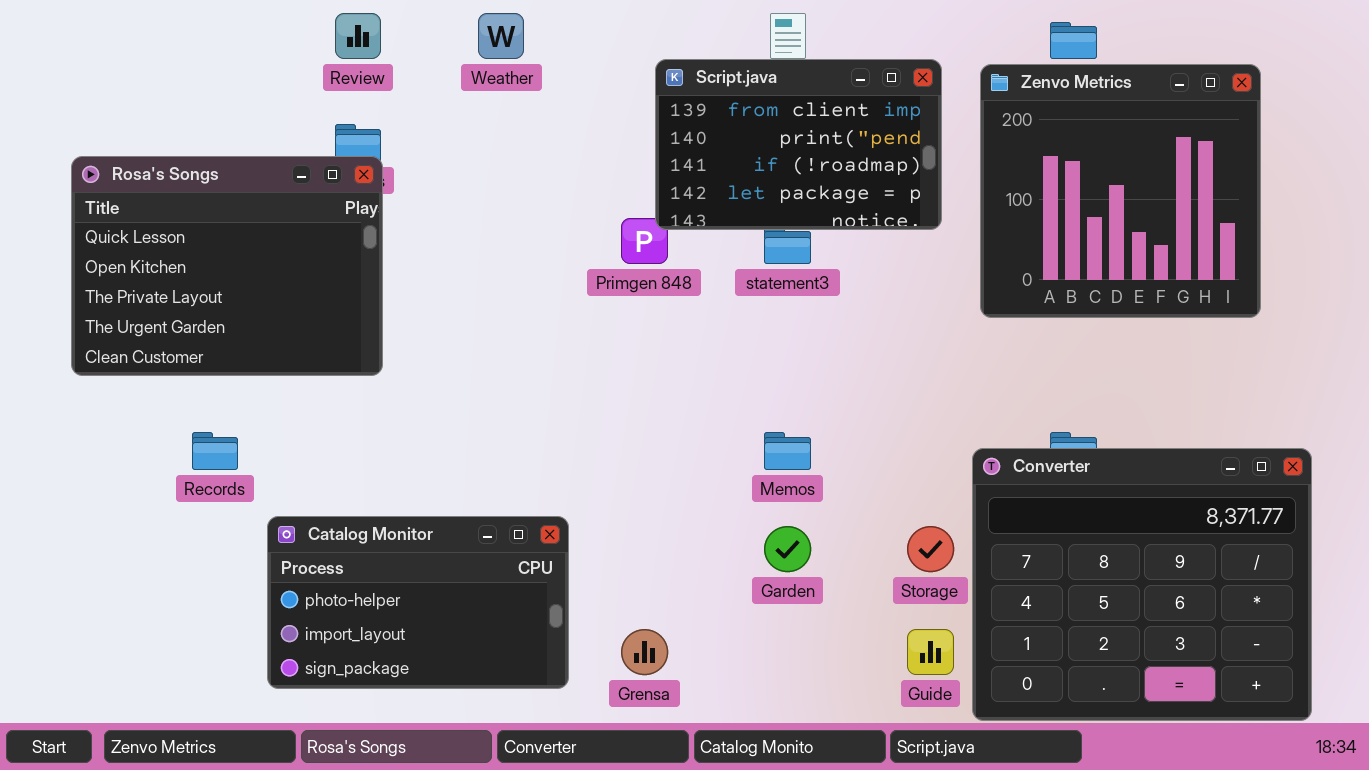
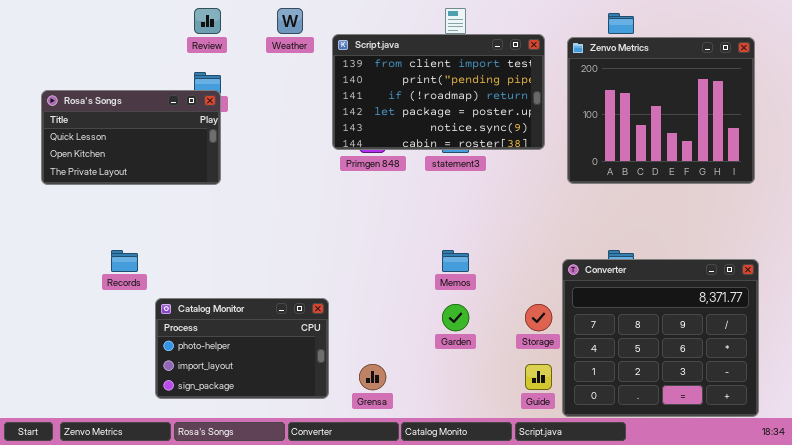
Script.java: [655,59,942,230] -> [332,34,545,150], resized
Zenvo Metrics: [980,64,1261,318] -> [567,37,755,184], resized
Rosa's Songs: [71,156,383,376] -> [41,90,221,185], resized

